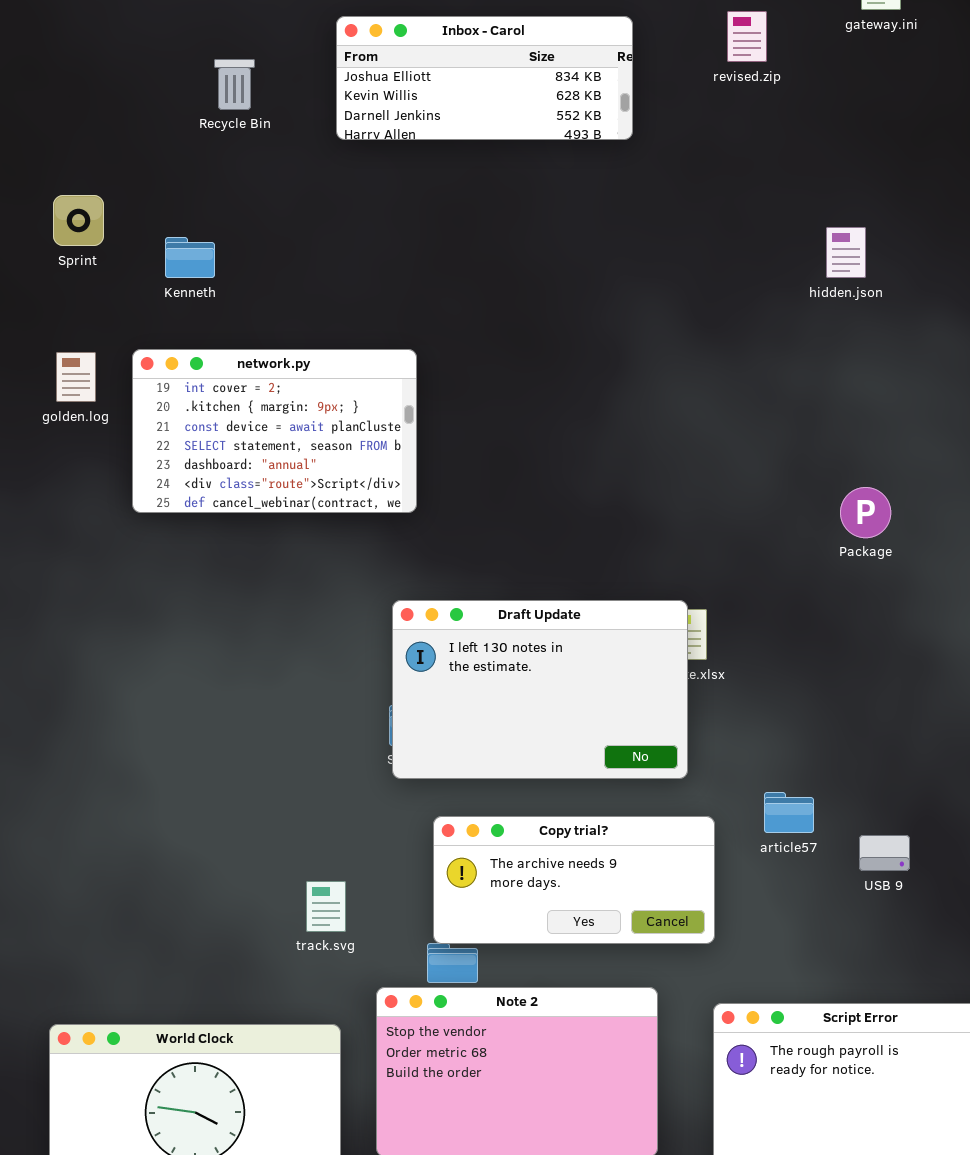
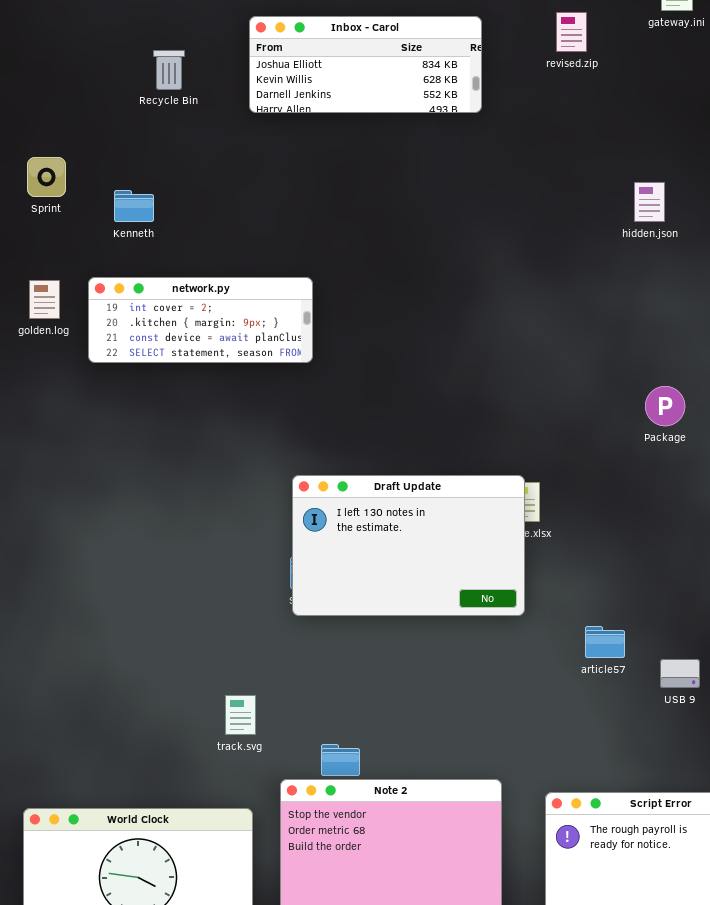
network.py: [132,349,417,513] -> [88,277,313,363], resized
Copy trial?: [433,816,715,944] -> none, closed

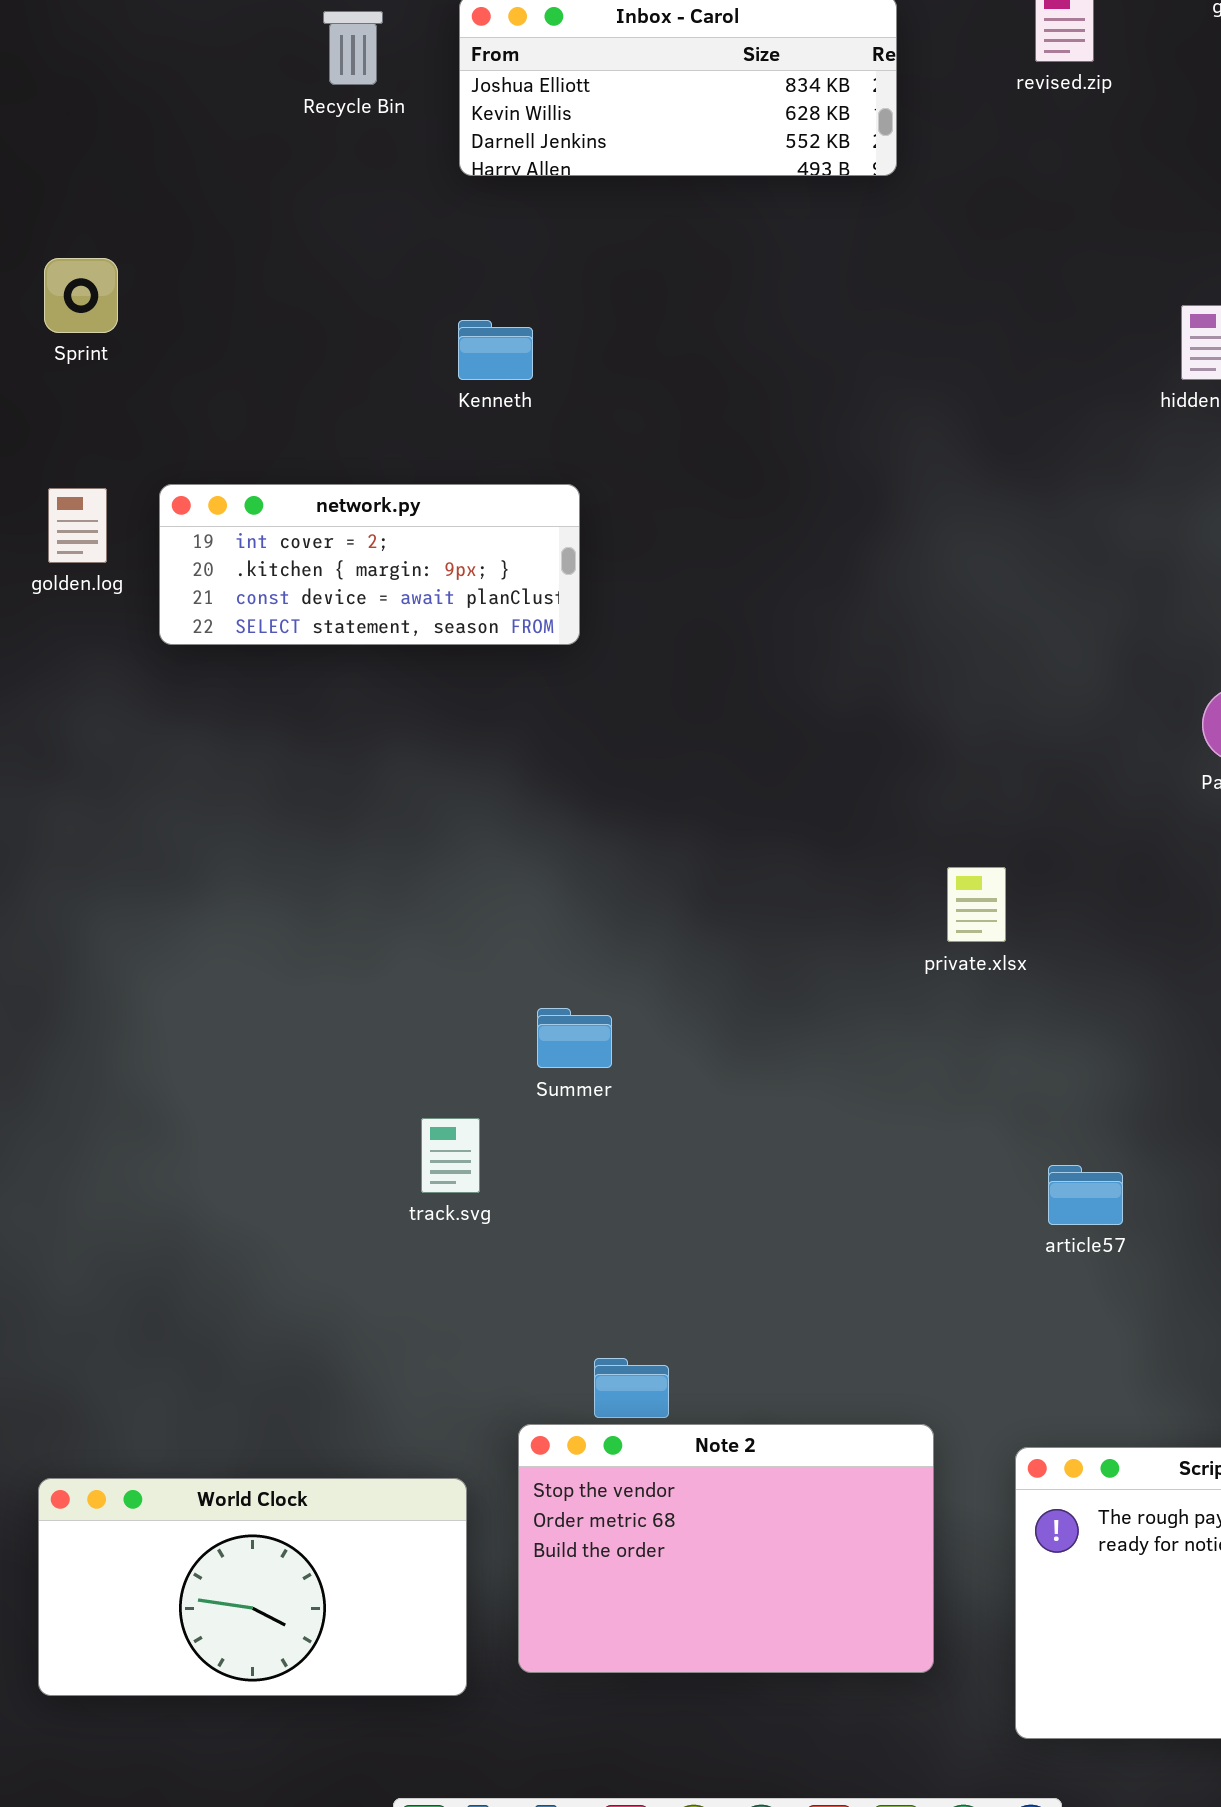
Recycle Bin: [153,50,185,90] -> [323,11,383,85], moved
Kenneth: [114,190,154,222] -> [458,320,533,380], moved
Draft Update: [292,475,525,616] -> none, closed
article57: [585,626,625,658] -> [1048,1165,1123,1225], moved
track.svg: [225,695,256,735] -> [421,1118,480,1193], moved

